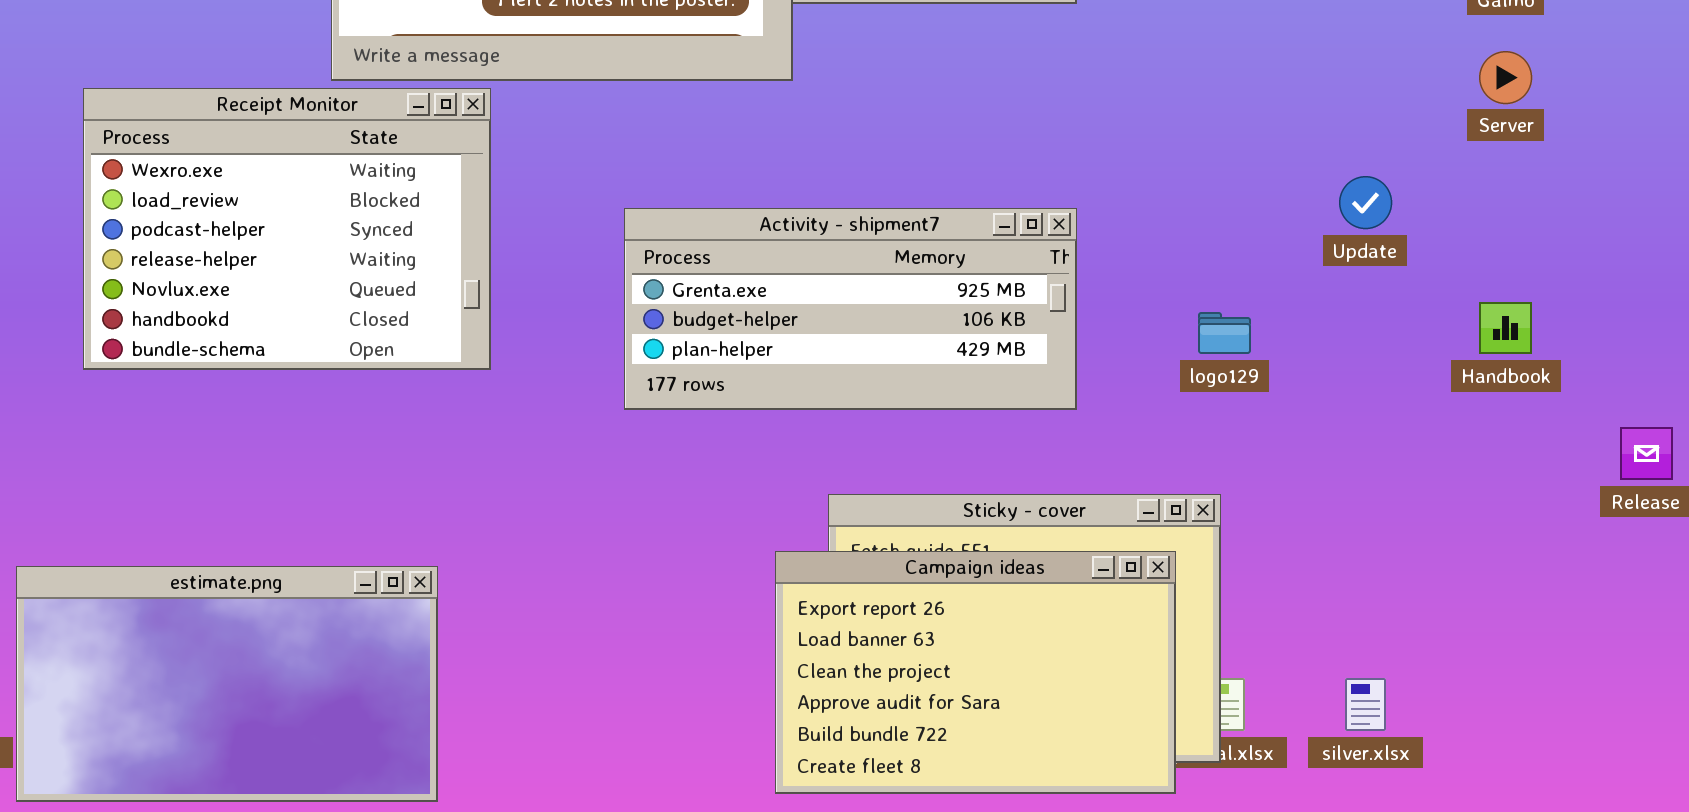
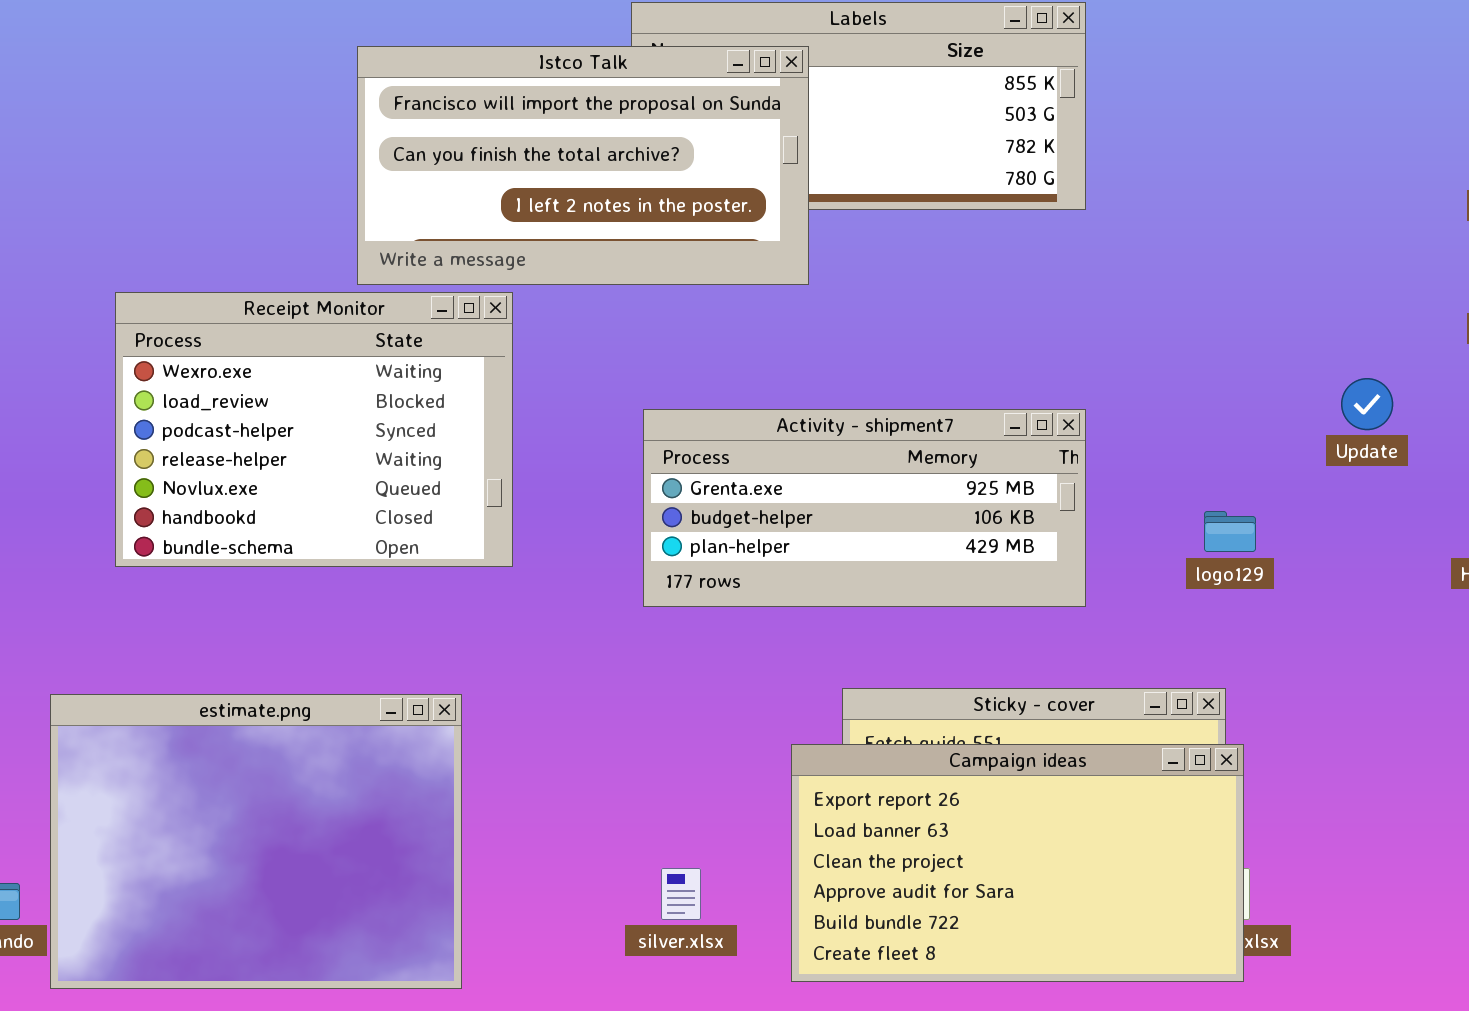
Campaign ideas: [775,551,1176,794] -> [791,744,1244,982], resized
estimate.png: [16,566,438,802] -> [50,694,462,989], resized
silver.xlsx: [1345,678,1386,731] -> [661,868,701,920], moved

